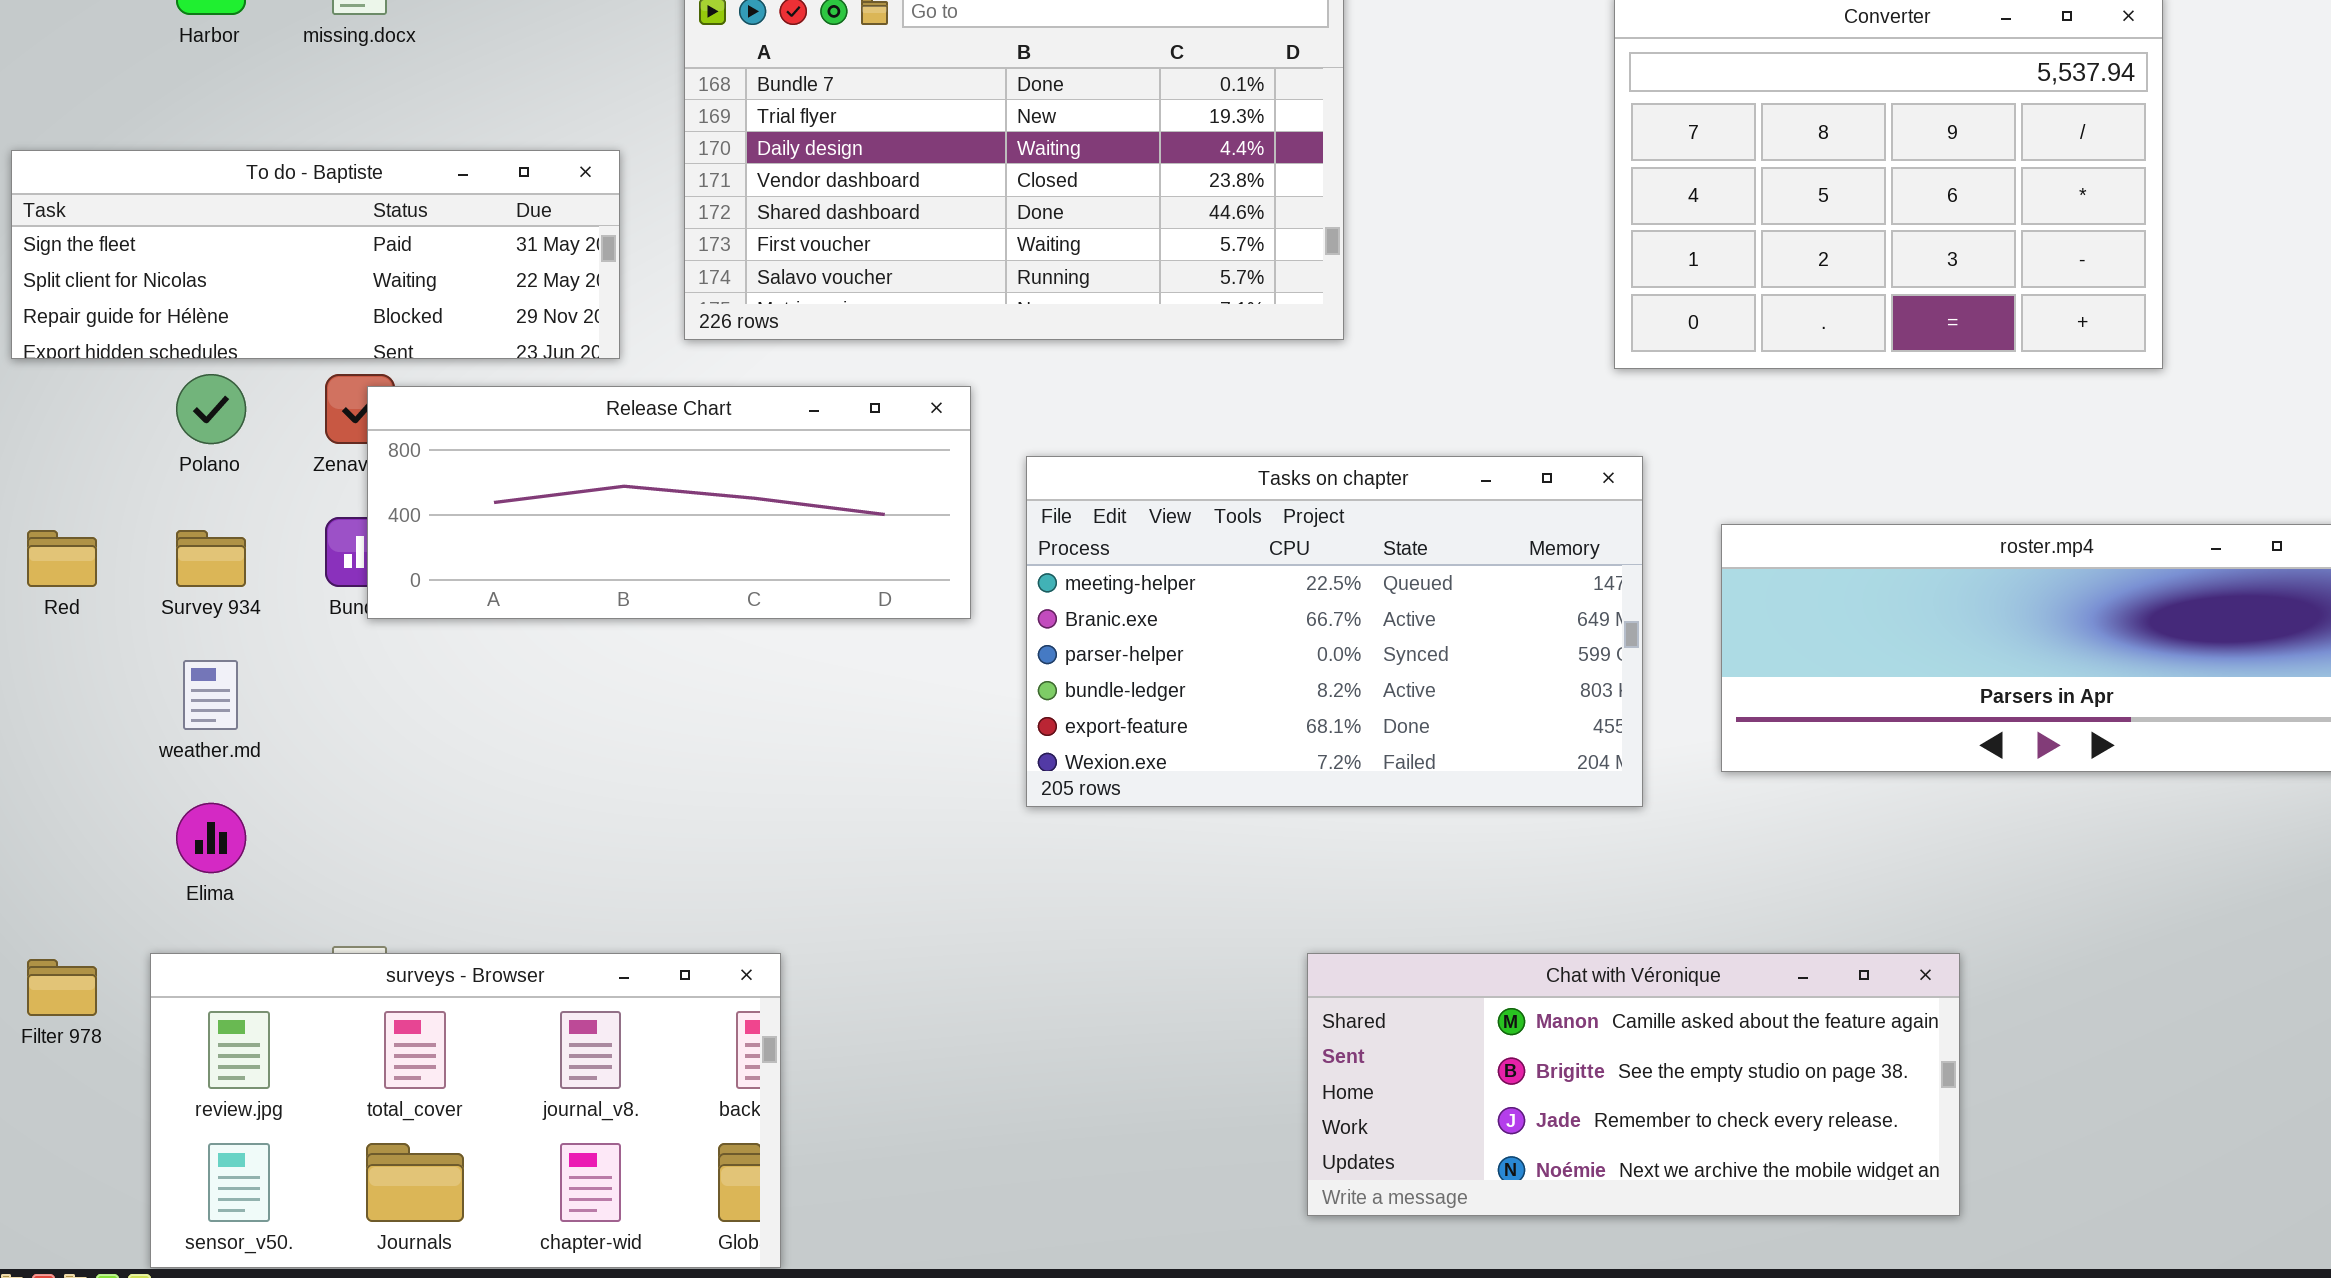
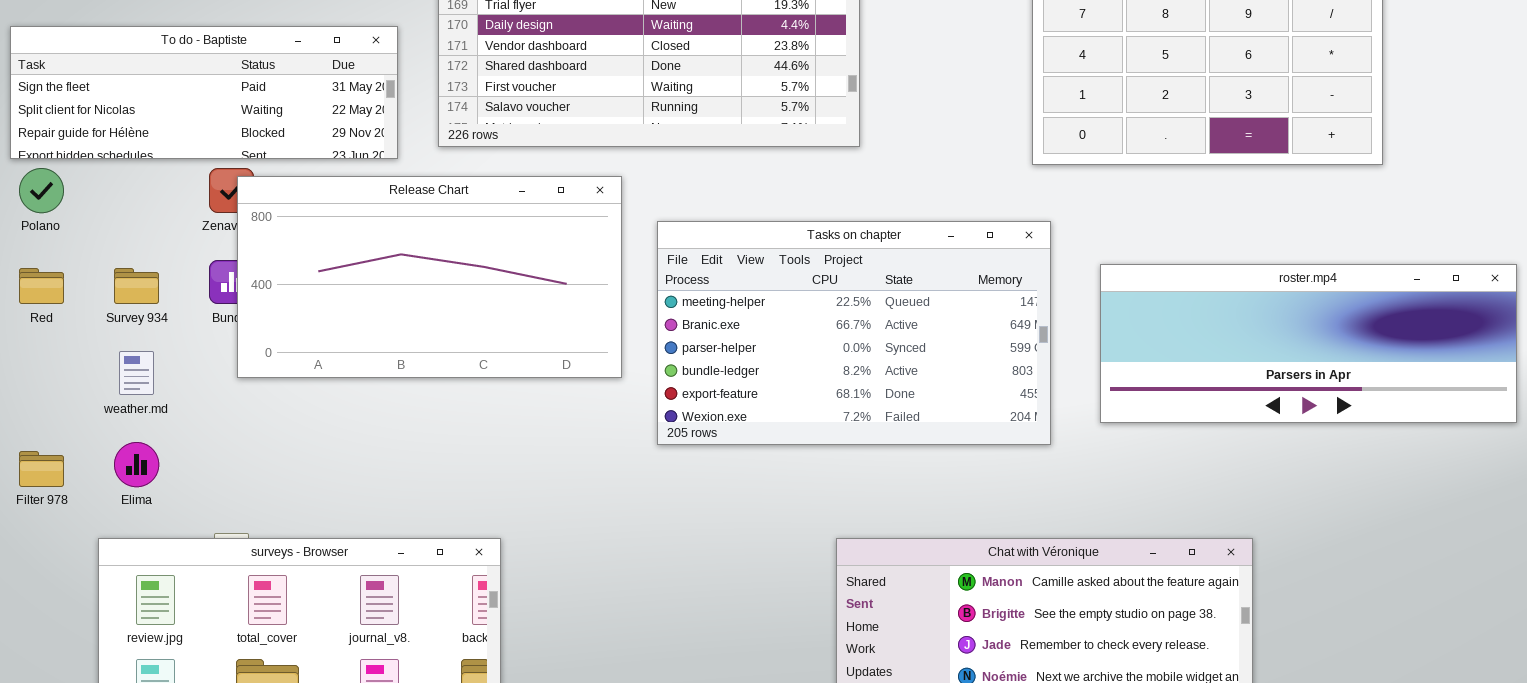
Polano: [176,374,246,444] -> [19,168,64,213], moved
Release Chart: [367,386,971,619] -> [237,176,622,378], resized
Filter 978: [27,959,97,1016] -> [19,451,64,487], moved

